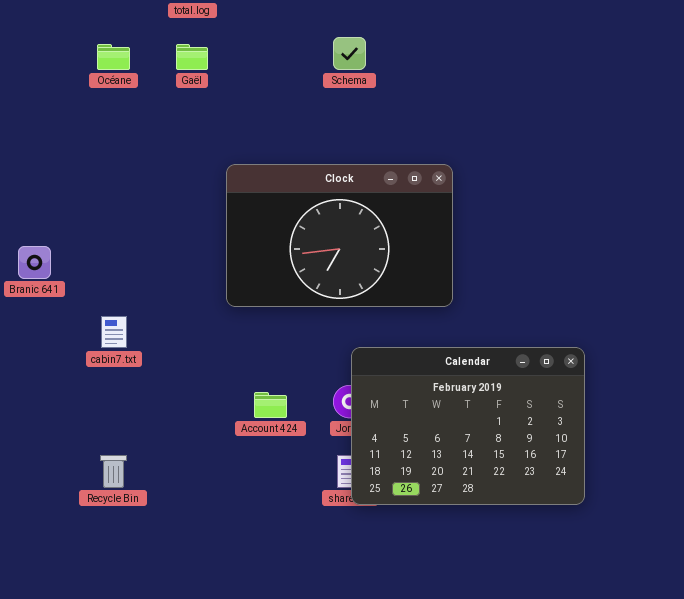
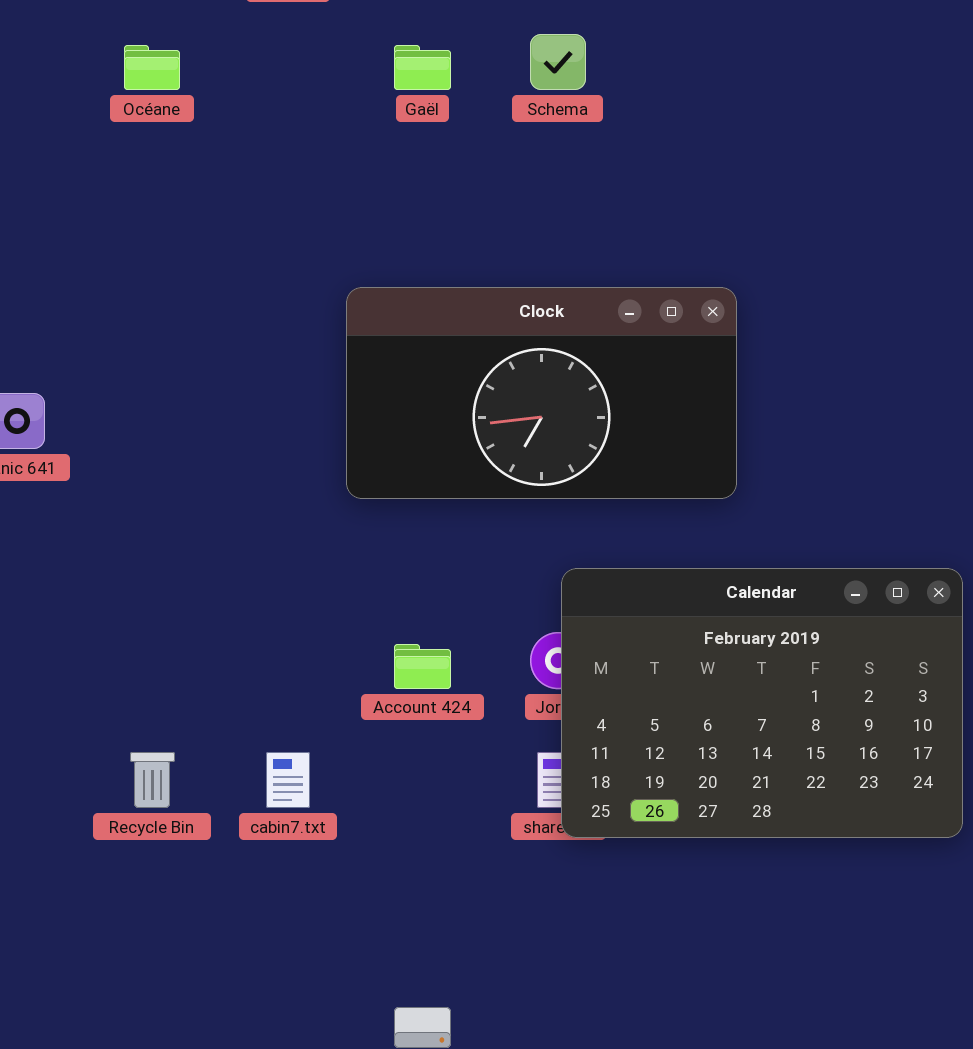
Gaël: [176,44,208,70] -> [394,45,451,90], moved
Clock: [226,164,453,307] -> [346,287,737,499], resized
cabin7.txt: [101,316,127,348] -> [266,752,310,808], moved

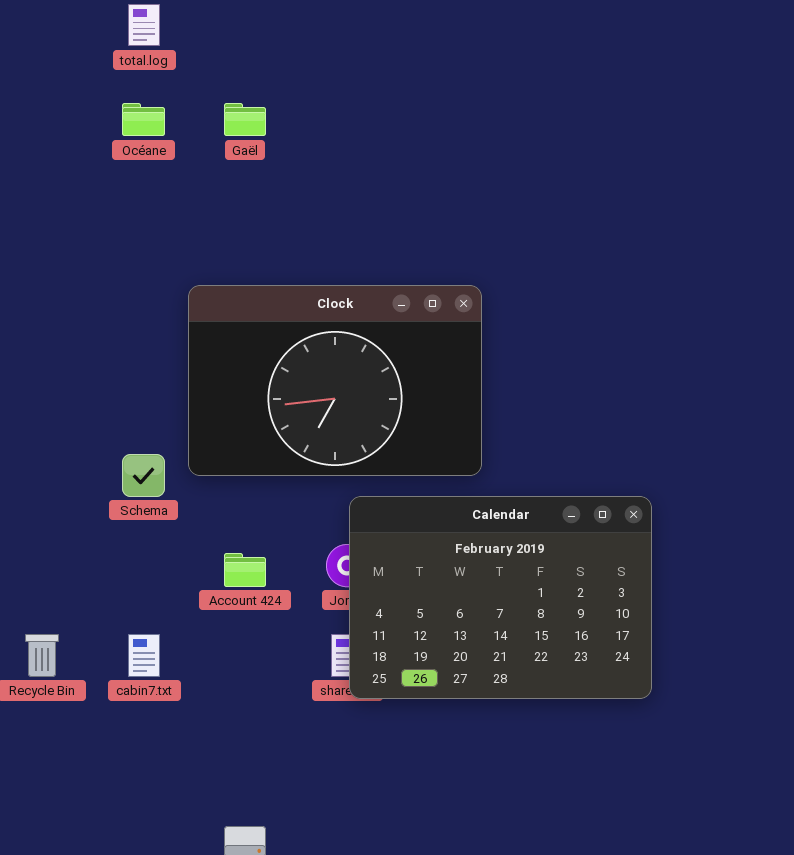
Schema: [530,34,586,90] -> [122,454,165,497], moved
Océane: [124,45,180,90] -> [122,103,165,136], moved
Clock: [346,287,737,499] -> [188,285,482,476], resized

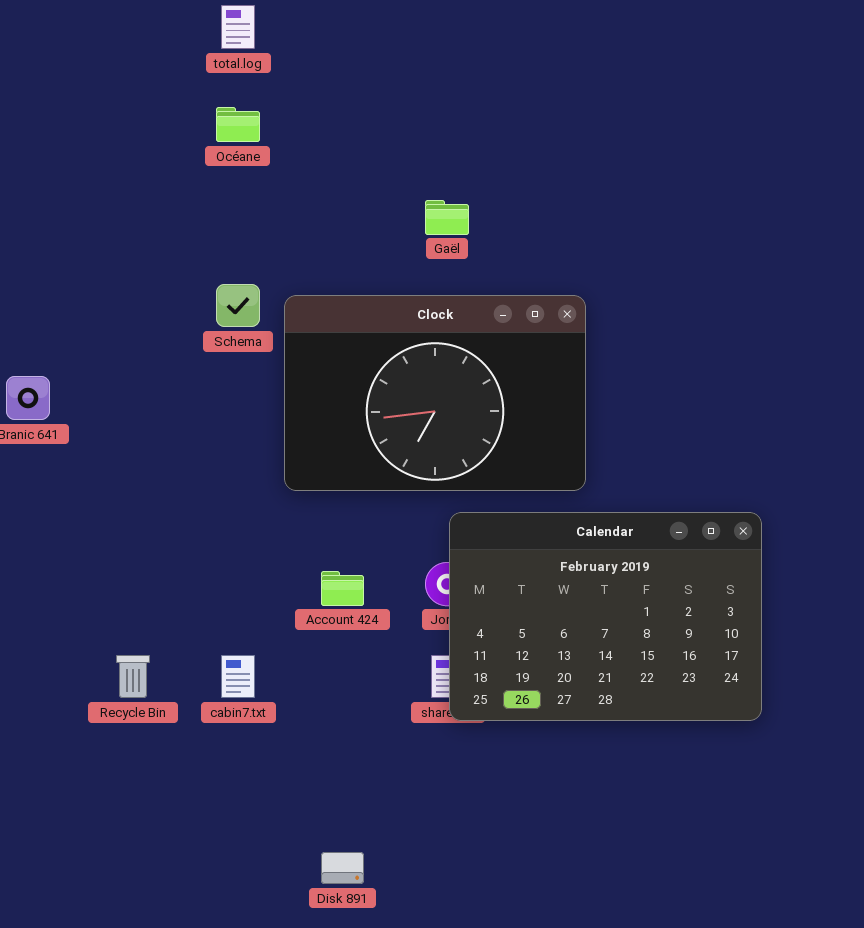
Gaël: [224,103,266,136] -> [425,200,469,235], moved
Schema: [122,454,165,497] -> [216,284,260,327], moved

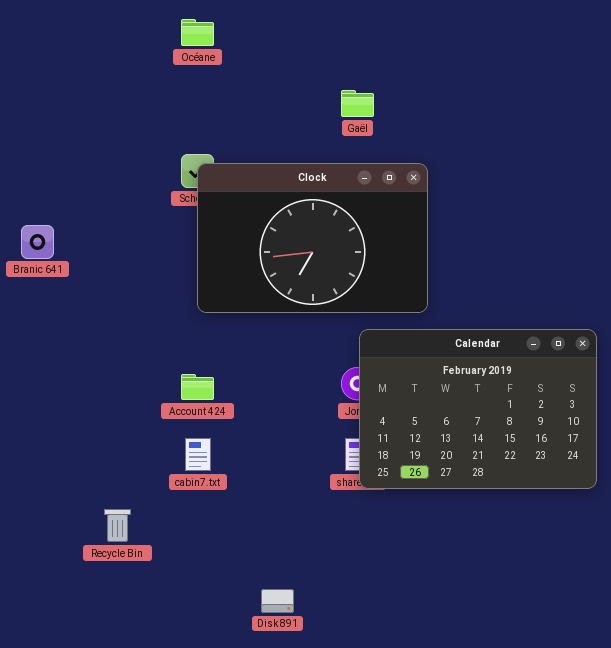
Clock: [284,295,586,491] -> [197,163,428,313], moved
Account 424: [321,571,364,606] -> [181,374,214,400], moved
Recycle Bin: [116,655,150,698] -> [104,509,131,542], moved

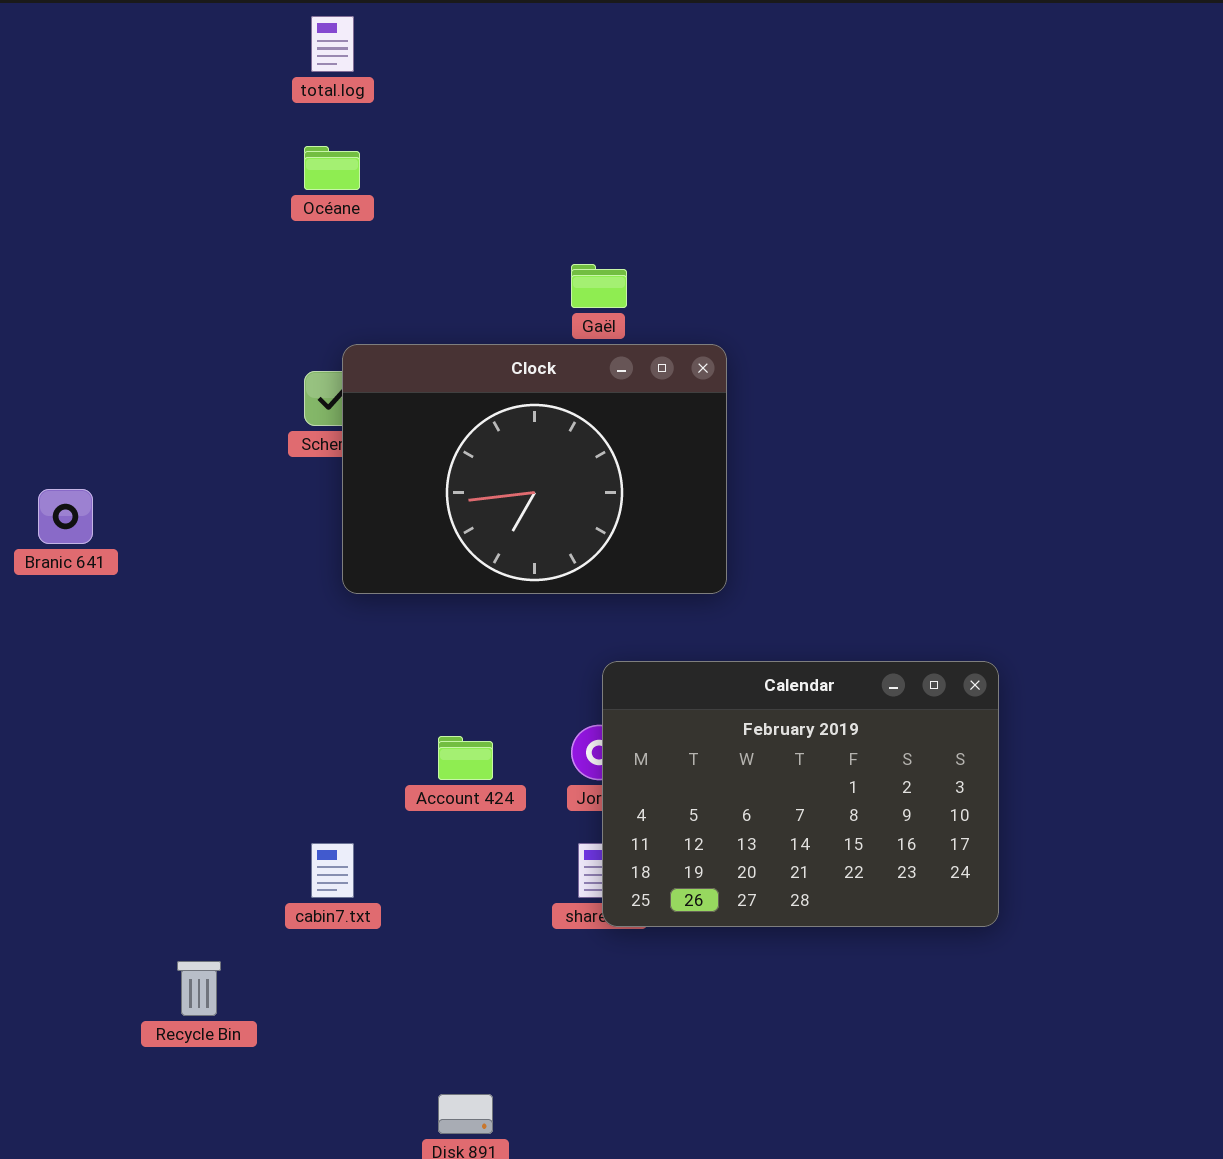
Clock: [197,163,428,313] -> [342,344,727,594], moved
Account 424: [181,374,214,400] -> [438,736,493,780], moved

